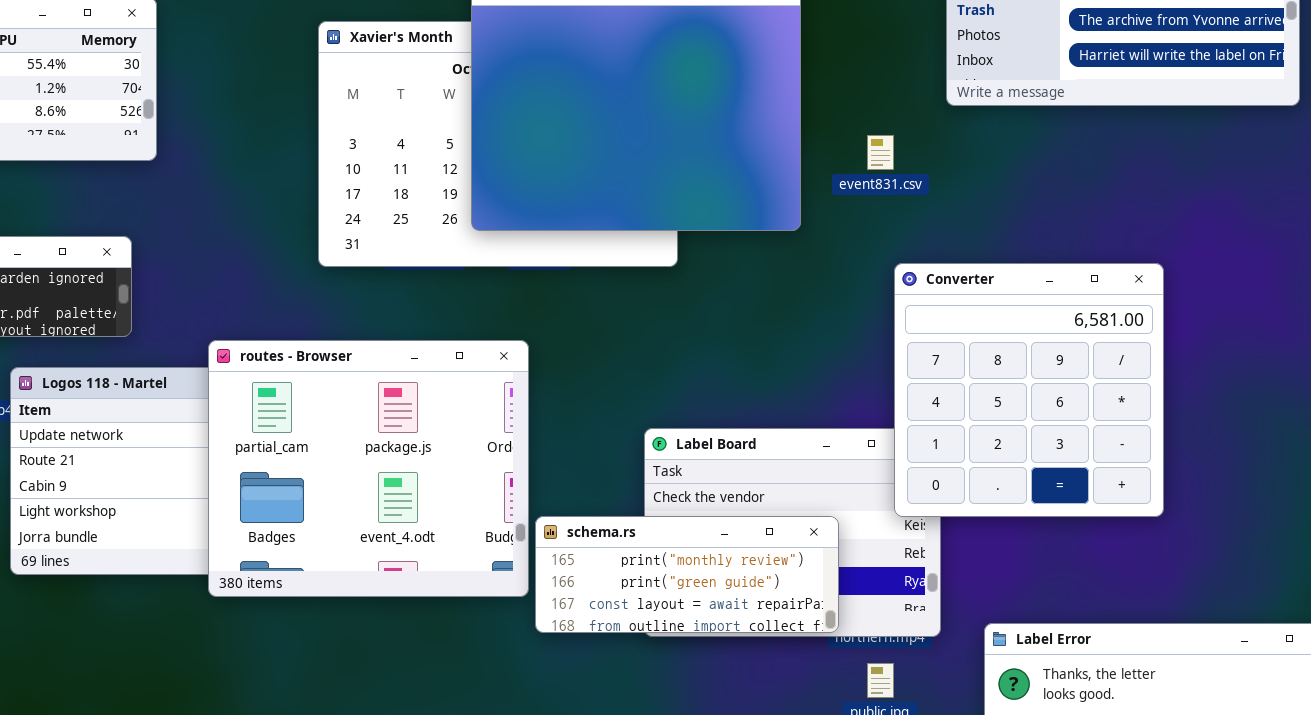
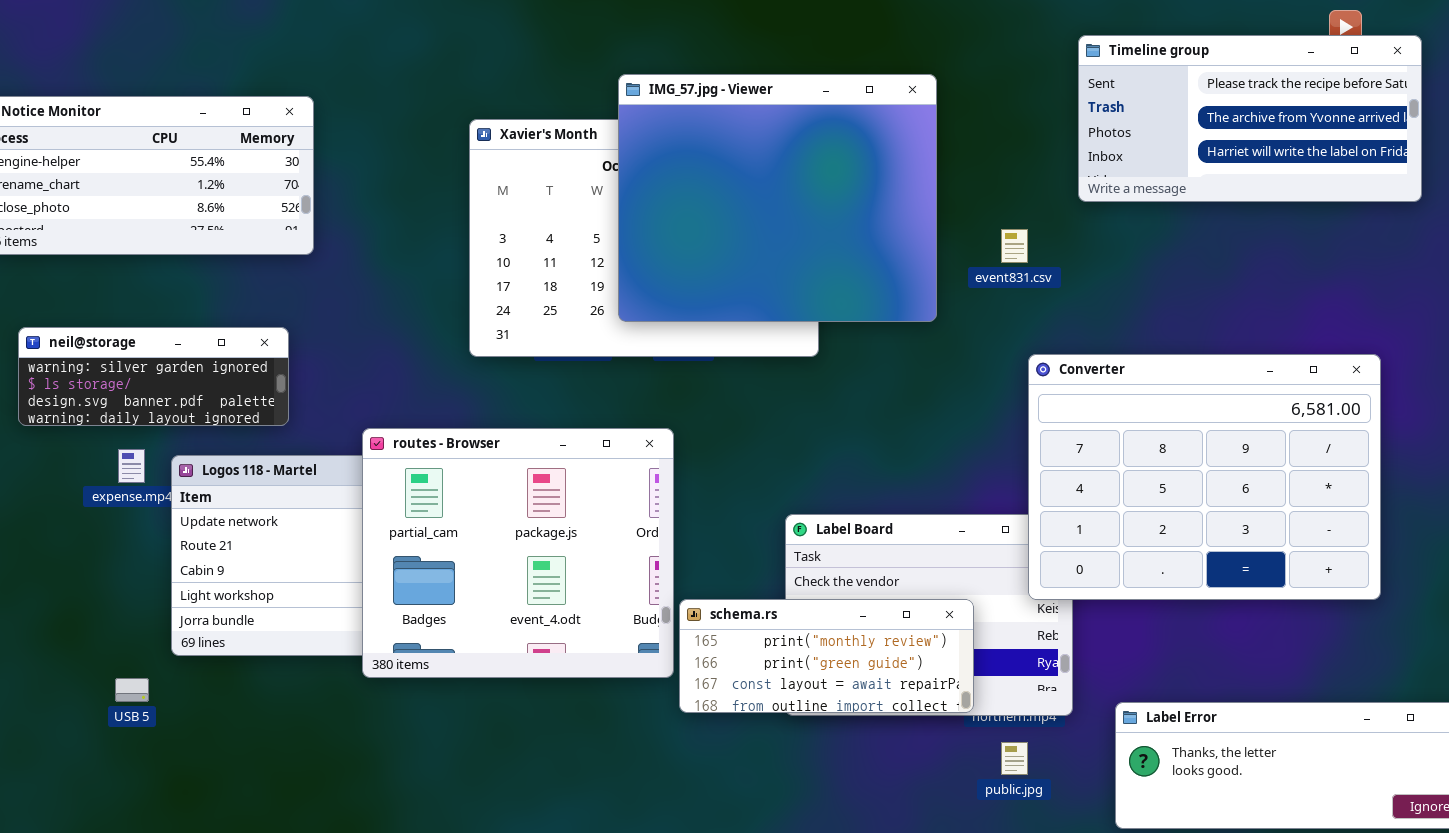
Converter: [894,263,1164,517] -> [1028,354,1381,600], resized

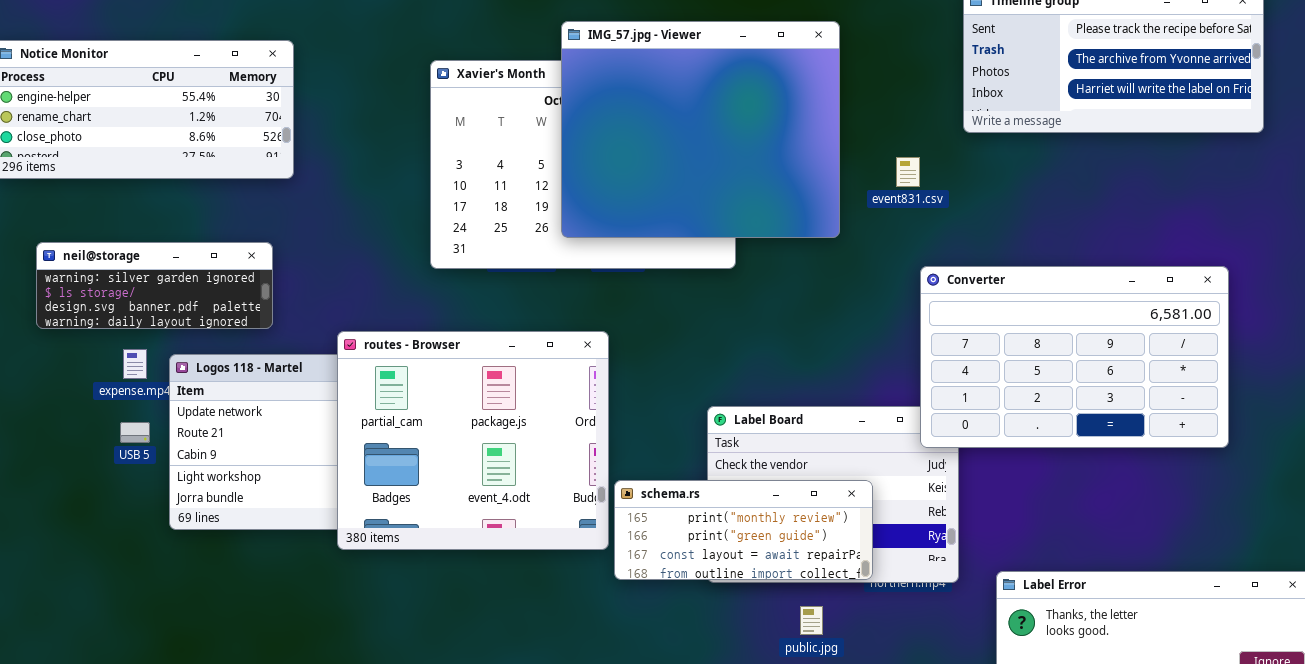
Converter: [1028,354,1381,600] -> [920,266,1229,448], resized
USB 5: [115,678,149,702] -> [120,422,150,443], moved
public.jpg: [1001,742,1028,775] -> [800,606,823,635], moved

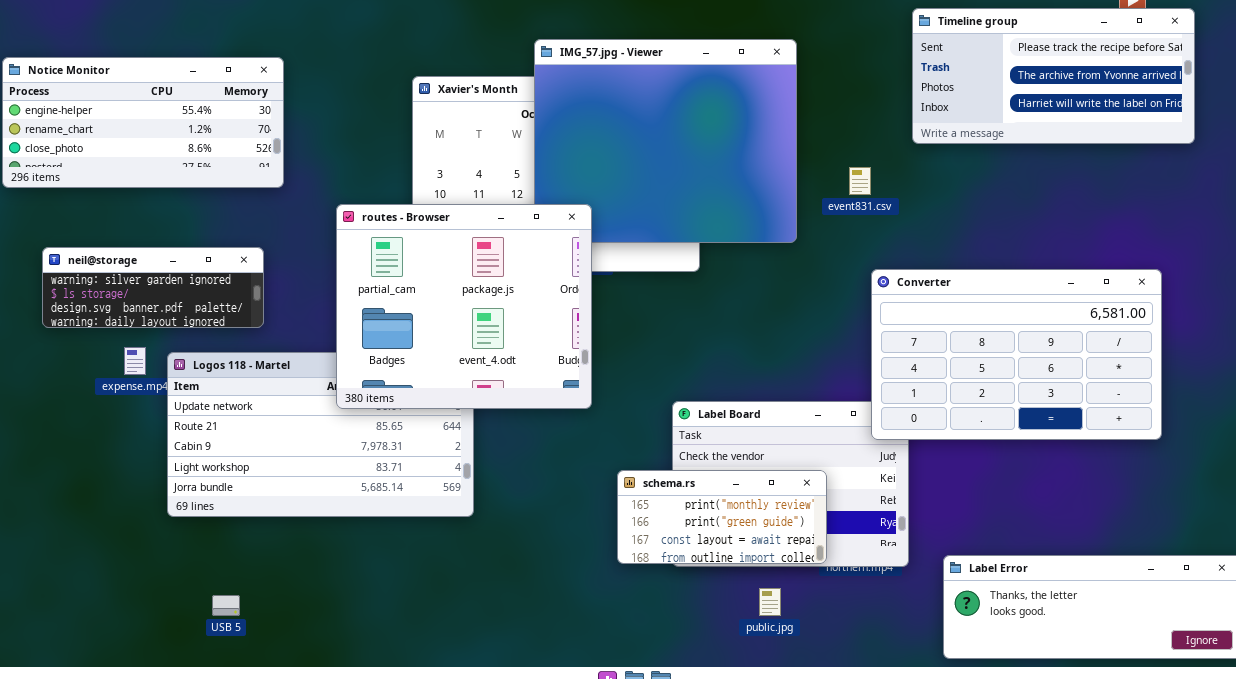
routes - Browser: [337,331,609,550] -> [336,204,592,409], moved
USB 5: [120,422,150,443] -> [212,595,240,616], moved
schema.rs: [614,480,873,580] -> [617,470,827,564], resized

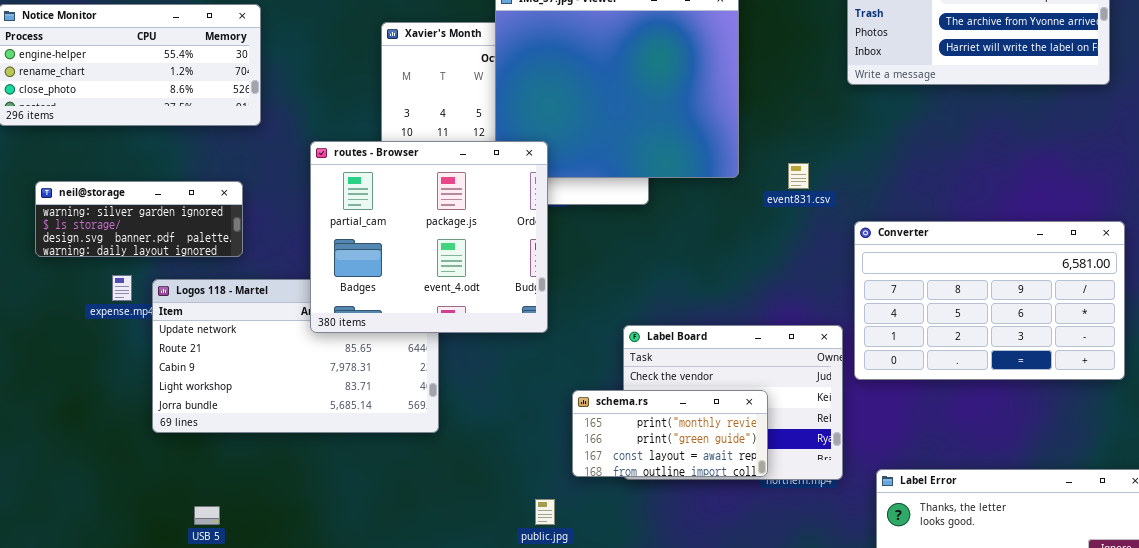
event831.csv: [849,167,871,195] -> [788,163,809,189], moved
Converter: [871,269,1162,440] -> [854,221,1125,380], moved
public.jpg: [759,588,781,616] -> [535,499,555,525], moved

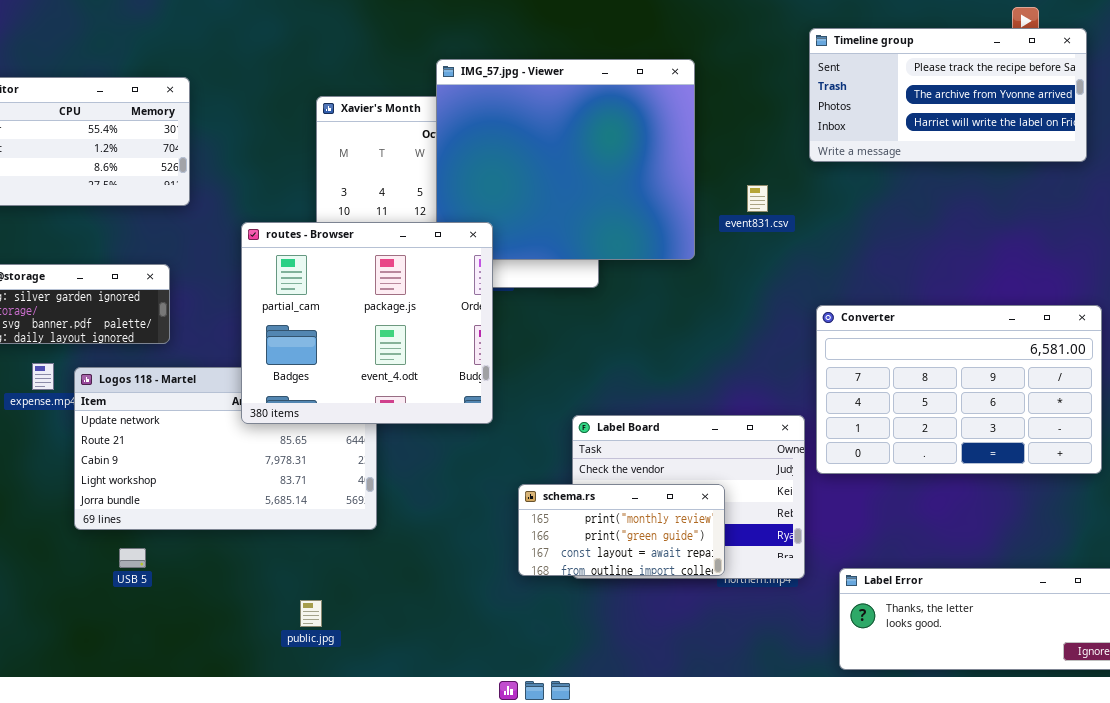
event831.csv: [788,163,809,189] -> [747,185,768,212], moved
public.jpg: [535,499,555,525] -> [300,600,322,627], moved
USB 5: [194,506,220,525] -> [119,548,146,568], moved

